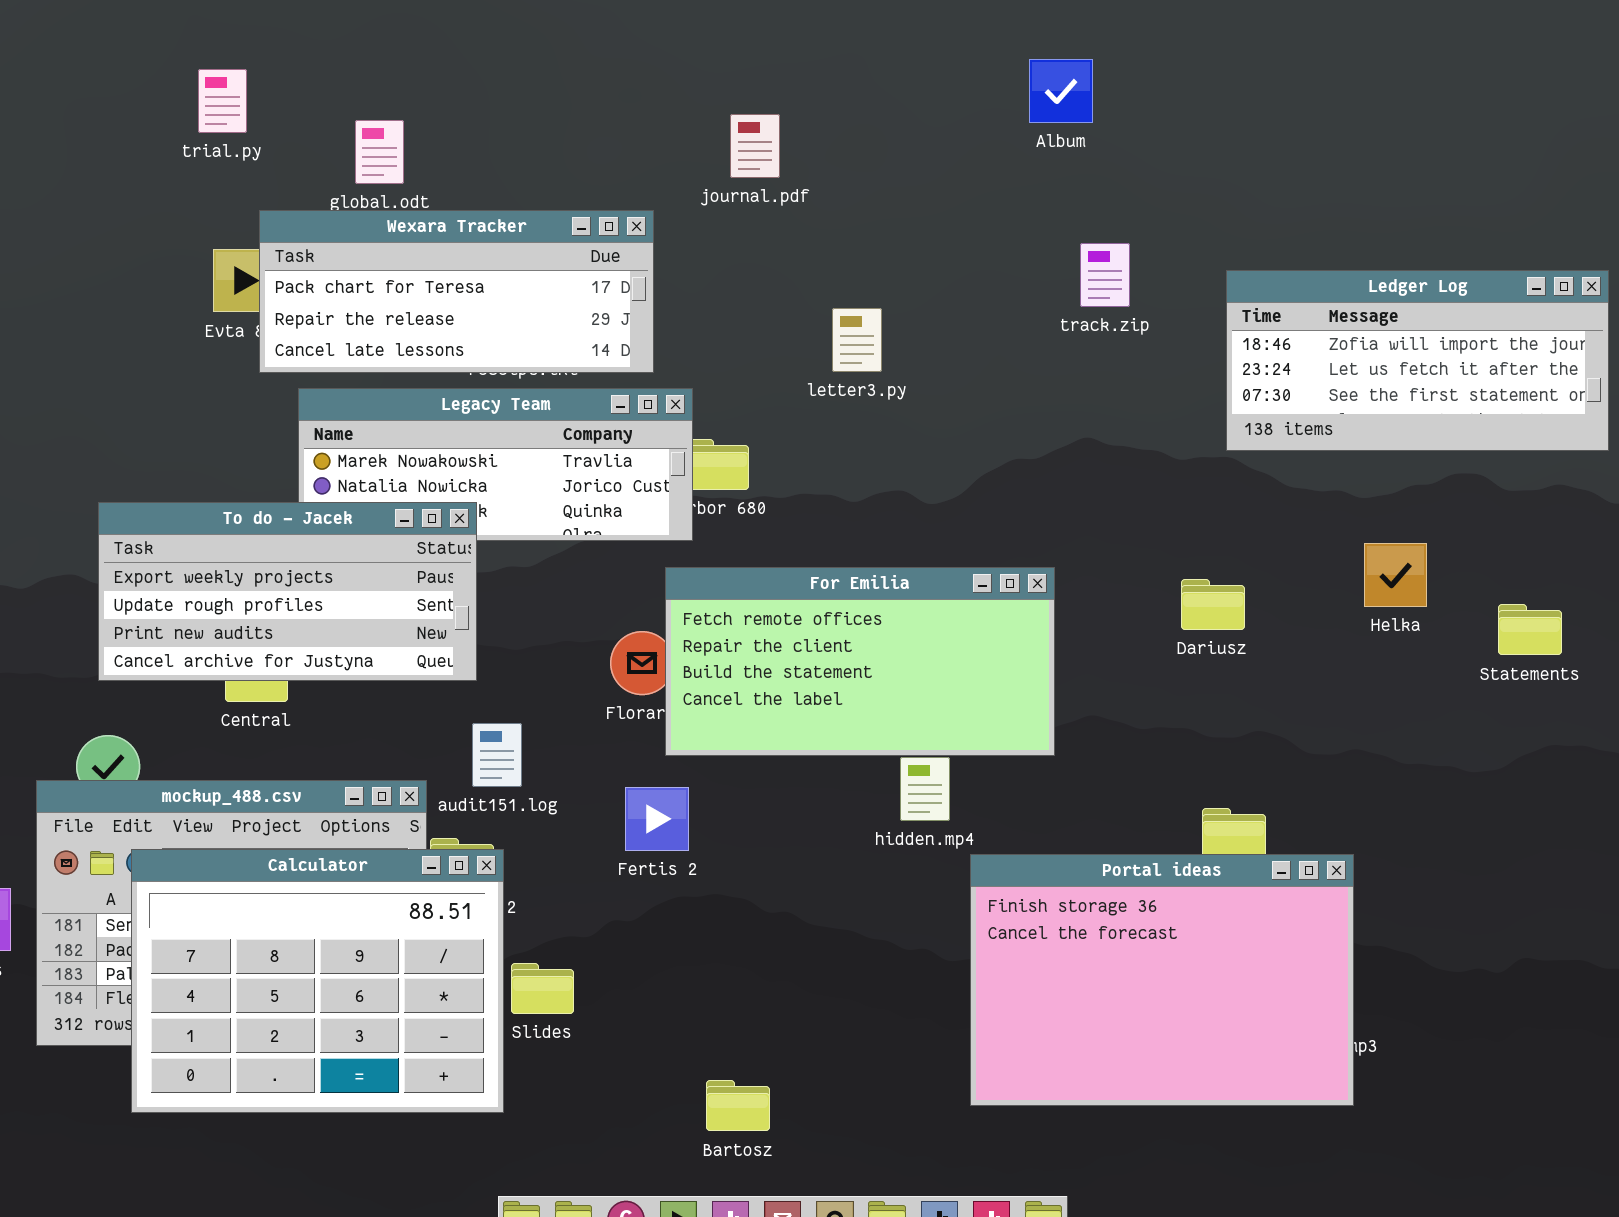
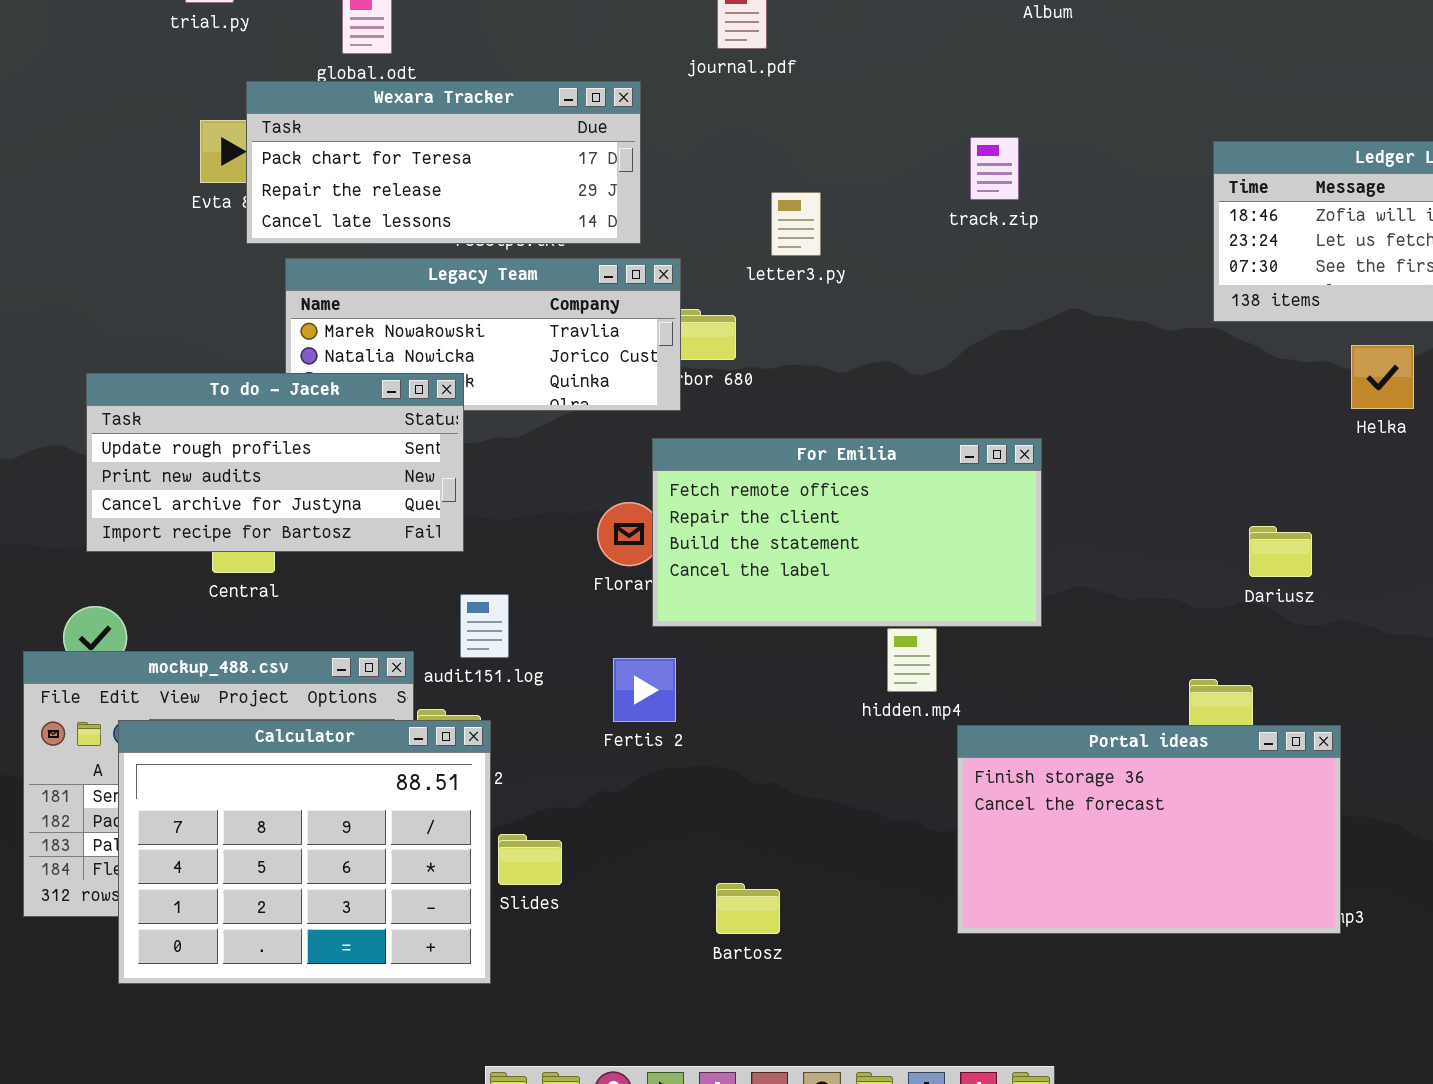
track.zip: [1080,243,1130,307] -> [970,137,1019,200], moved
letter3.py: [832,308,882,372] -> [771,192,821,256], moved
To do - Jacek: [98,502,477,681] -> [86,373,464,552], scrolled down 1 row
Helka: [1364,543,1427,607] -> [1351,345,1414,409], moved
Dariusz: [1181,579,1245,630] -> [1249,526,1312,577], moved
Portal ideas: [970,854,1354,1106] -> [957,725,1341,934], resized
Bartosz: [706,1080,770,1131] -> [716,883,780,934], moved

